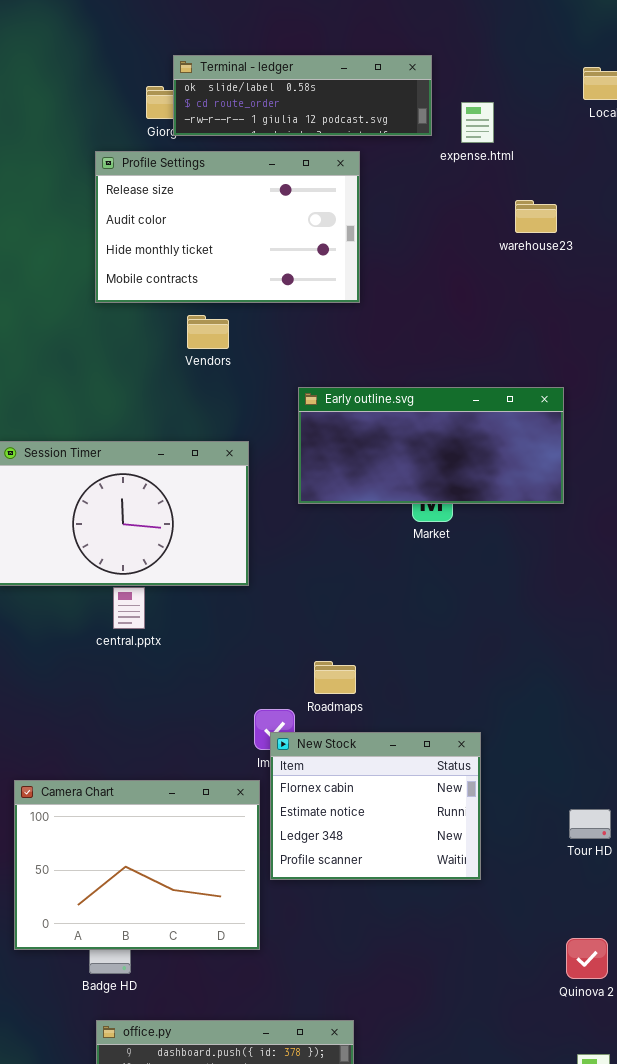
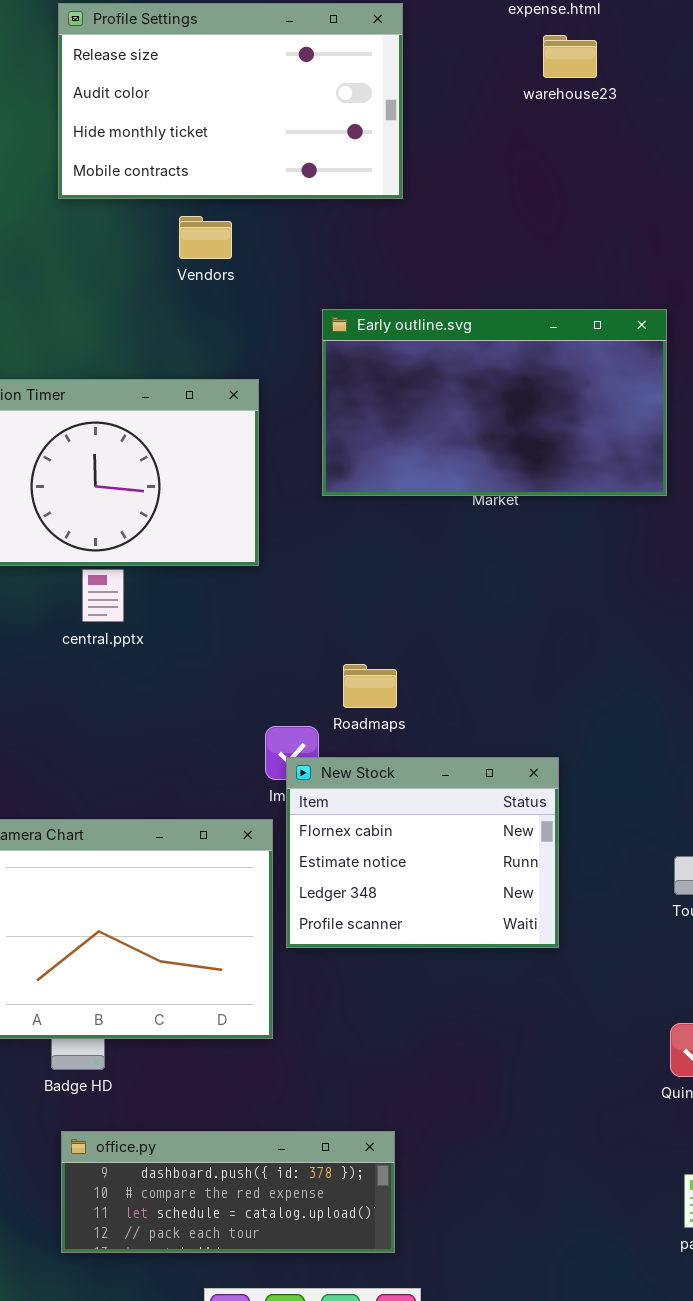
warehouse23: [515,200,557,233] -> [543,35,597,78], moved
Early outline.svg: [298,387,564,504] -> [322,309,667,496], resized

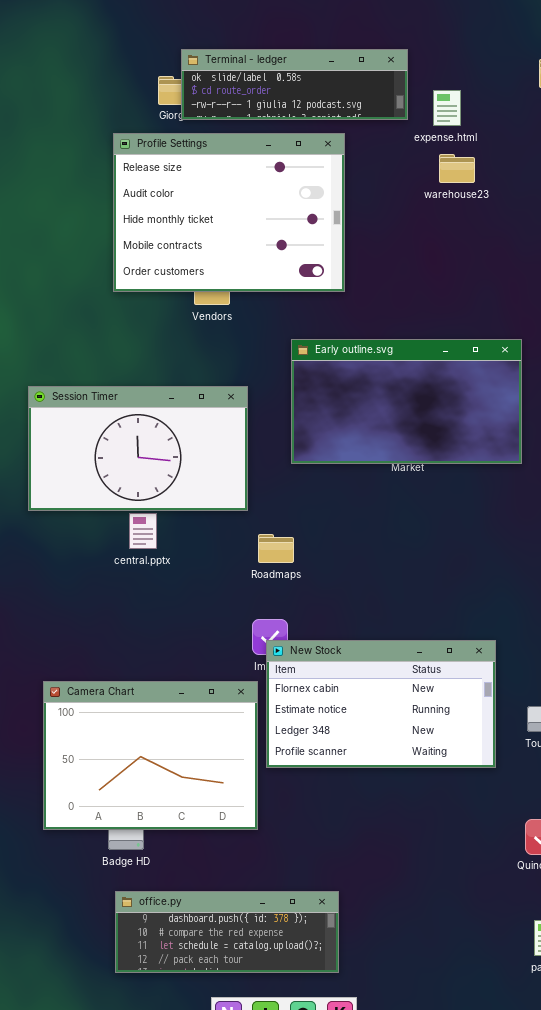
Profile Settings: [58,3,403,199] -> [113,133,345,292], resized
Roadmaps: [343,664,397,708] -> [258,534,294,563], moved
New Stock: [286,757,559,948] -> [266,640,496,768], resized

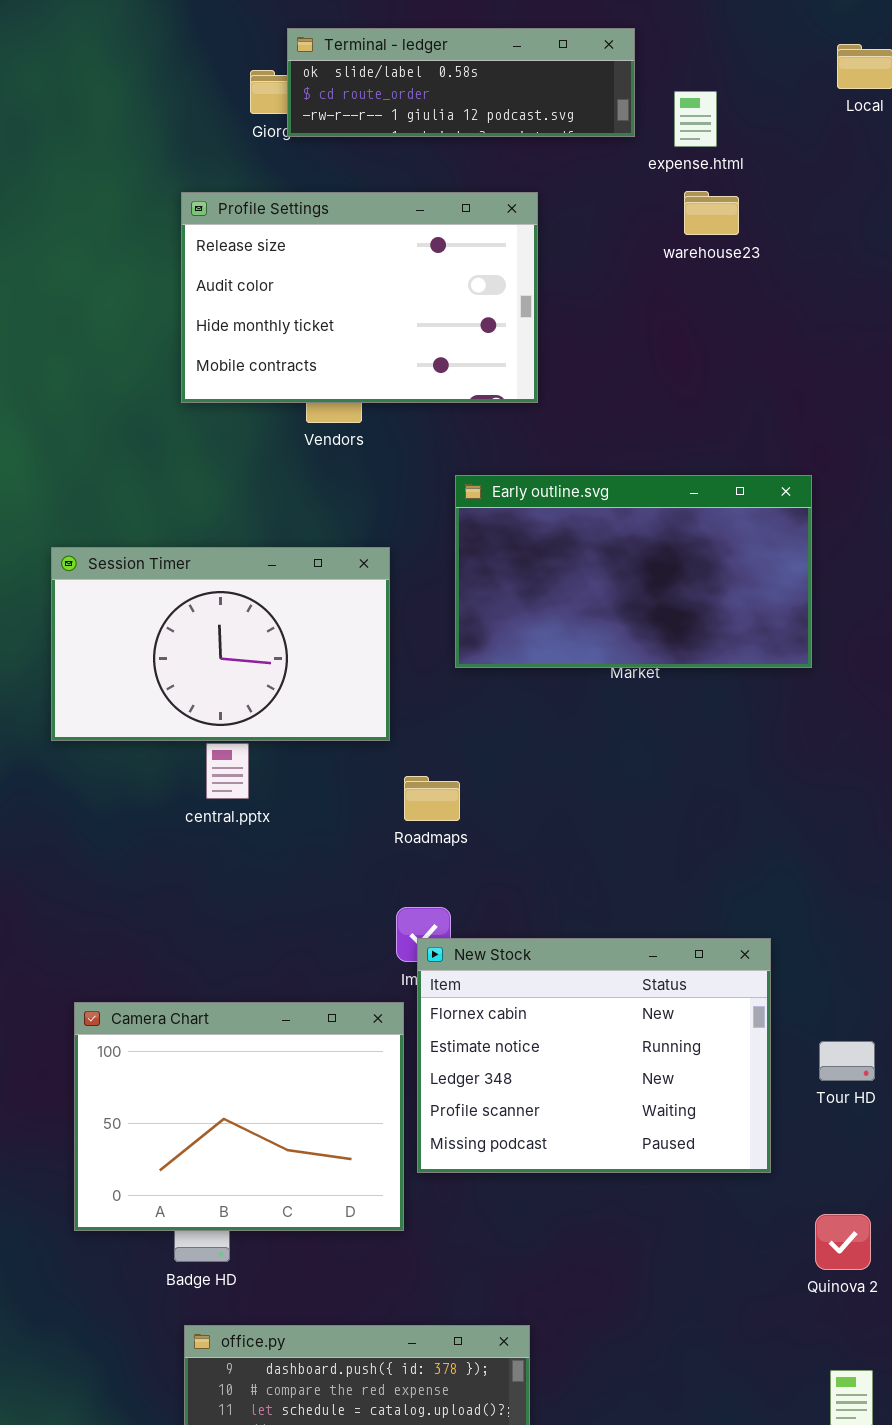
Profile Settings: [113,133,345,292] -> [181,192,538,403], resized
New Stock: [266,640,496,768] -> [417,938,771,1173], resized

